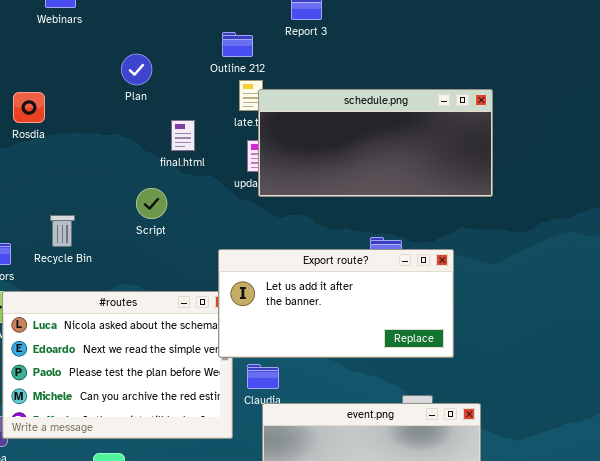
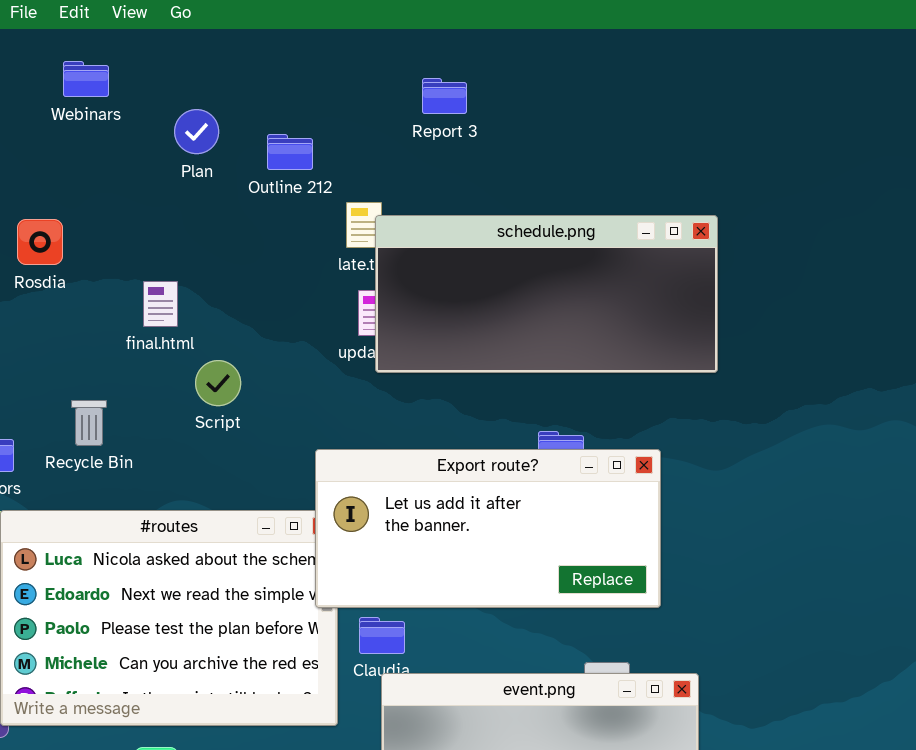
Outline 212: [222,32,253,57] -> [267,134,313,170], moved
Plan: [121,54,152,85] -> [174,109,219,154], moved
final.html: [171,120,195,151] -> [143,281,178,327], moved

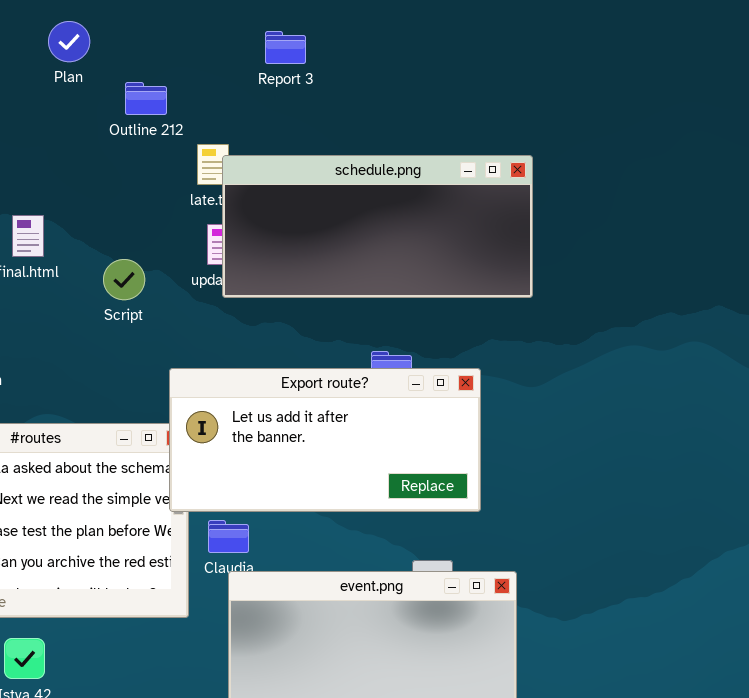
Plan: [174,109,219,154] -> [48,21,90,62], moved
Script: [195,360,241,406] -> [103,259,145,300], moved

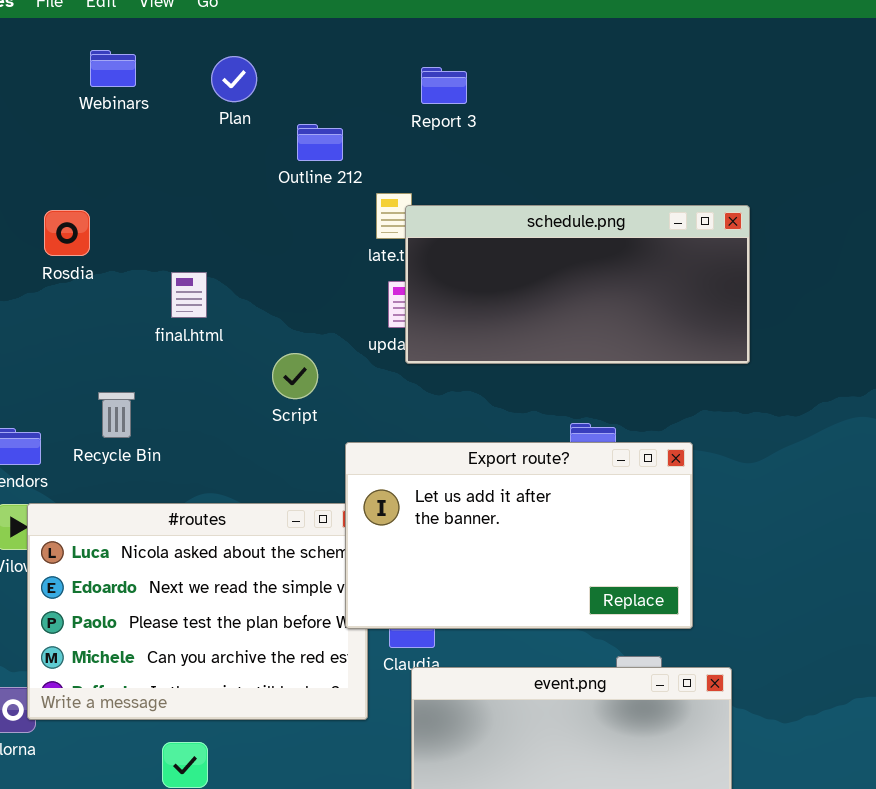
Report 3: [265,31,306,64] -> [421,67,467,104], moved
Script: [103,259,145,300] -> [272,353,318,399], moved
Export route?: [169,368,481,512] -> [345,442,693,629], resized

